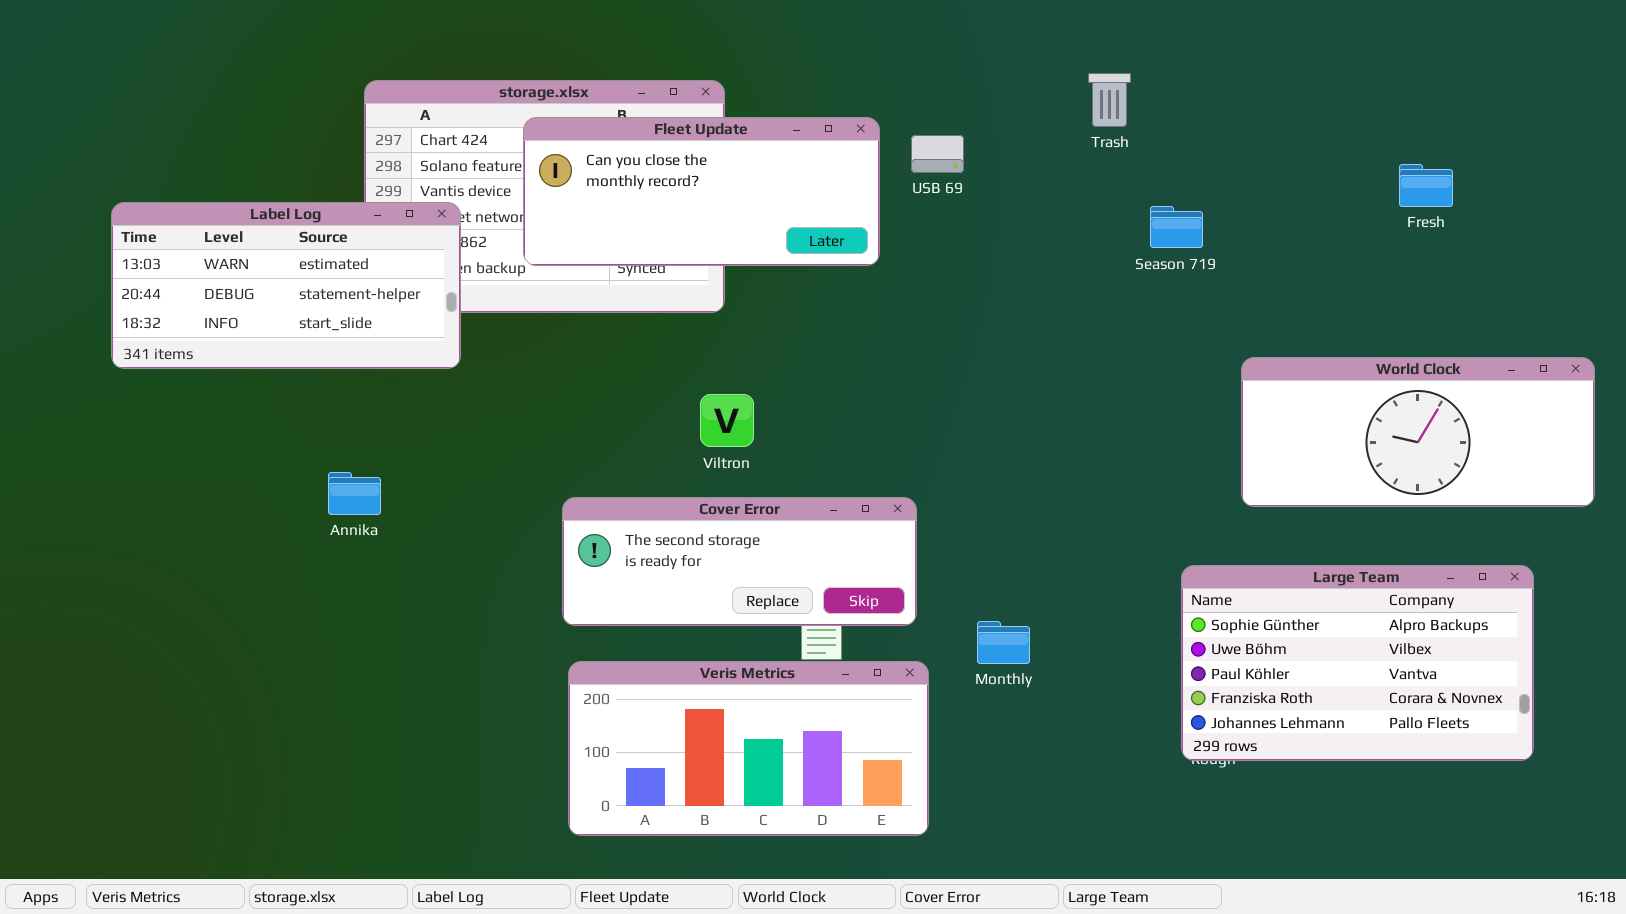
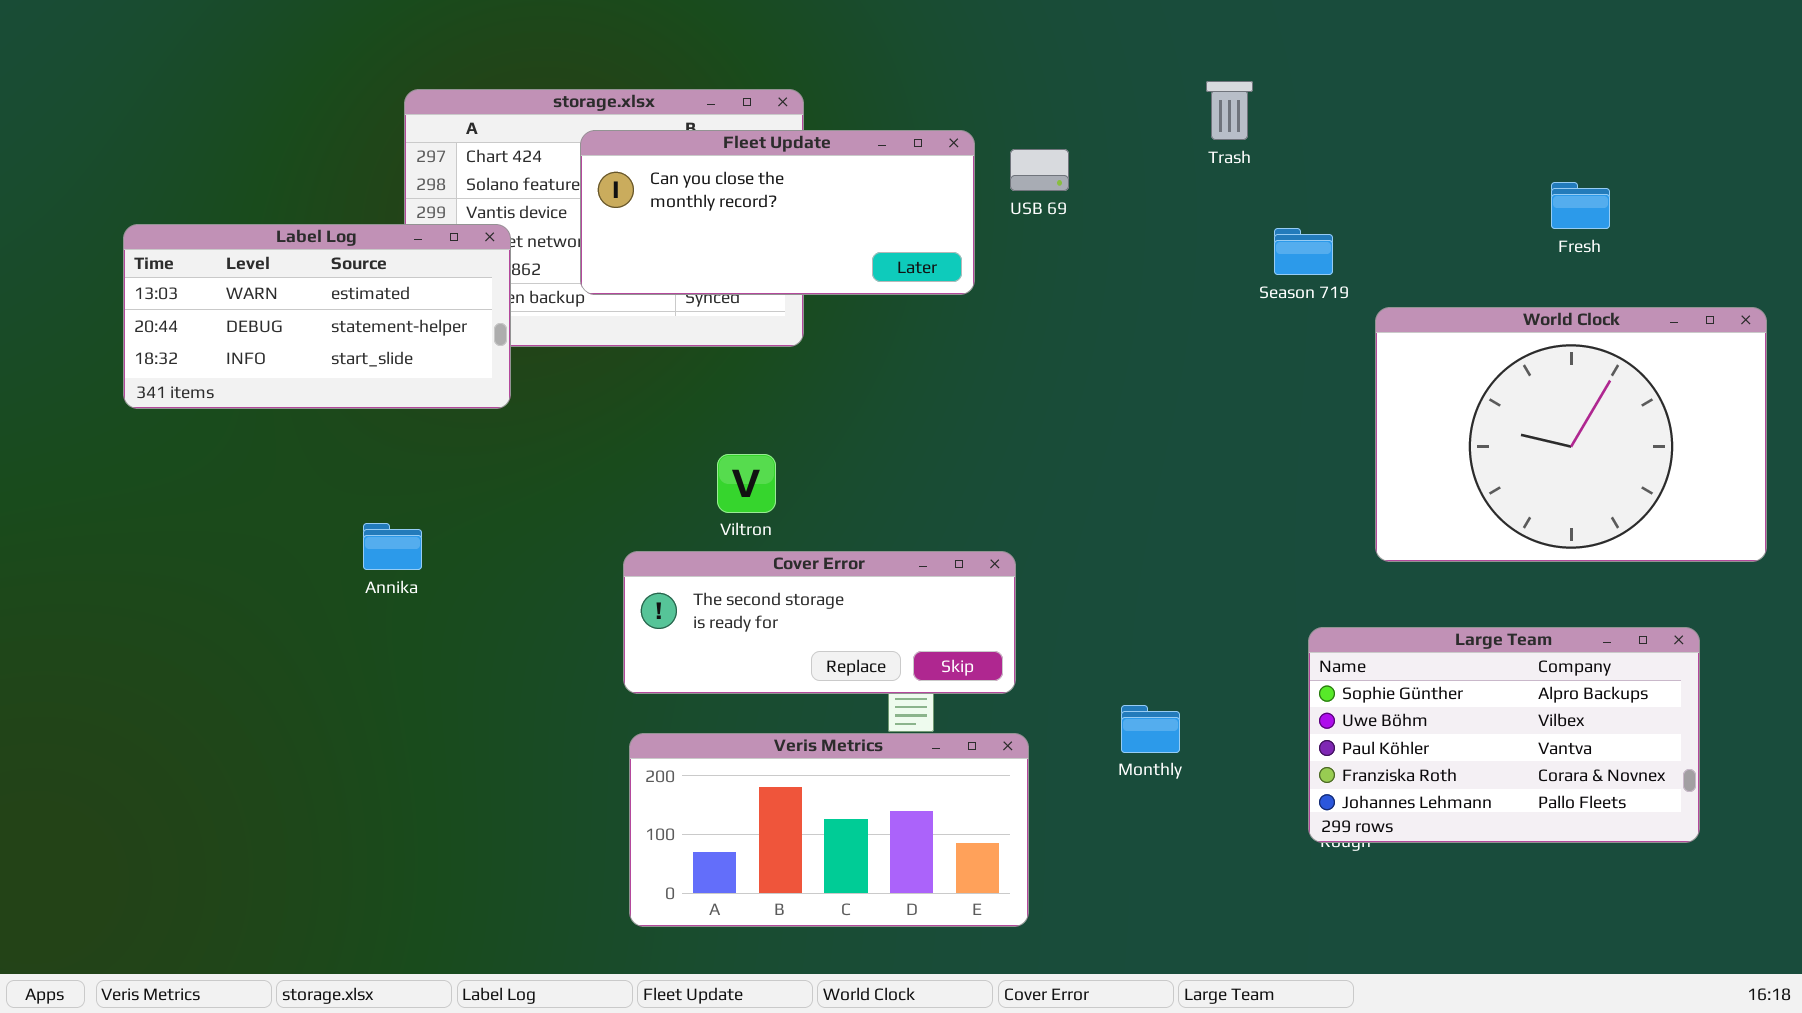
World Clock: [1241,357,1595,507] -> [1375,307,1767,562], resized
Viltron: [700,394,754,447] -> [717,454,776,513], moved
Monthly: [977,621,1030,664] -> [1121,705,1180,753], moved

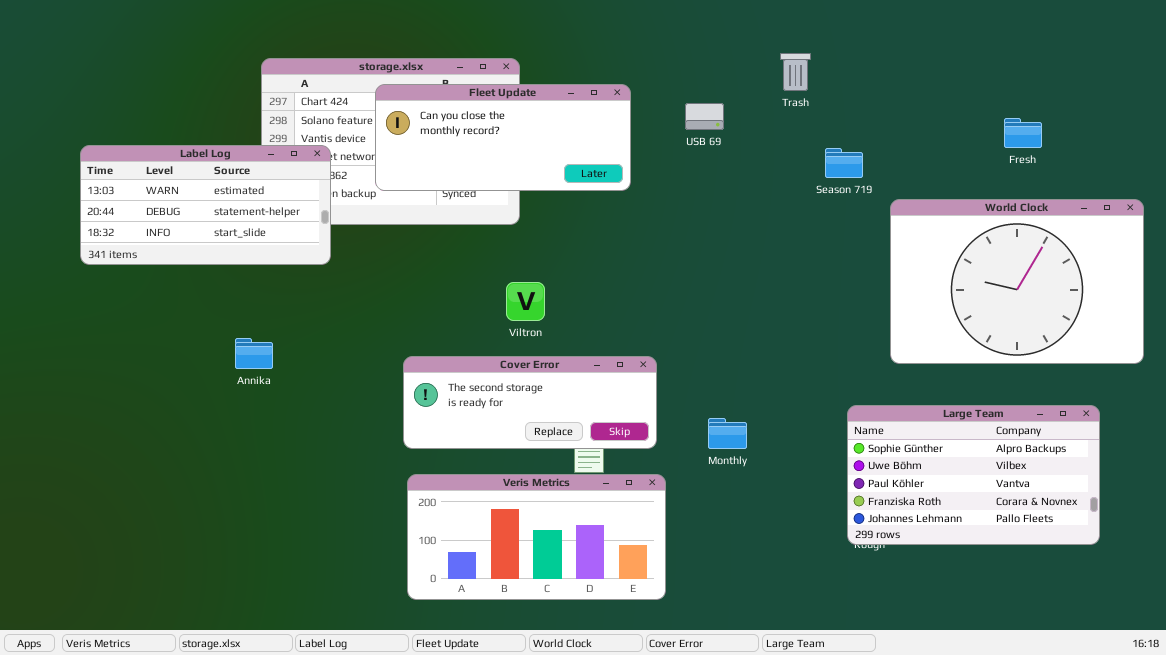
USB 69: [1010,149,1069,191] -> [685,103,724,130], moved
Viltron: [717,454,776,513] -> [506,282,545,321], moved
Monthly: [1121,705,1180,753] -> [708,418,747,449], moved

